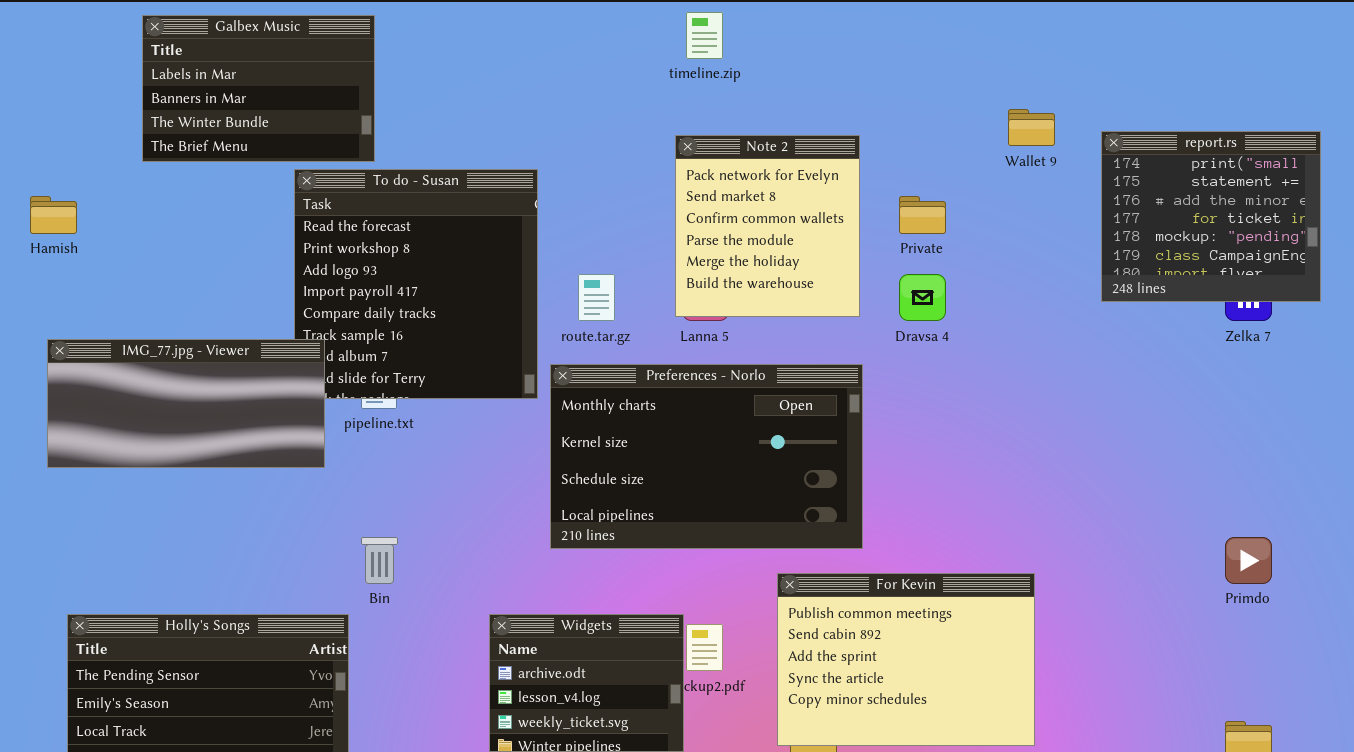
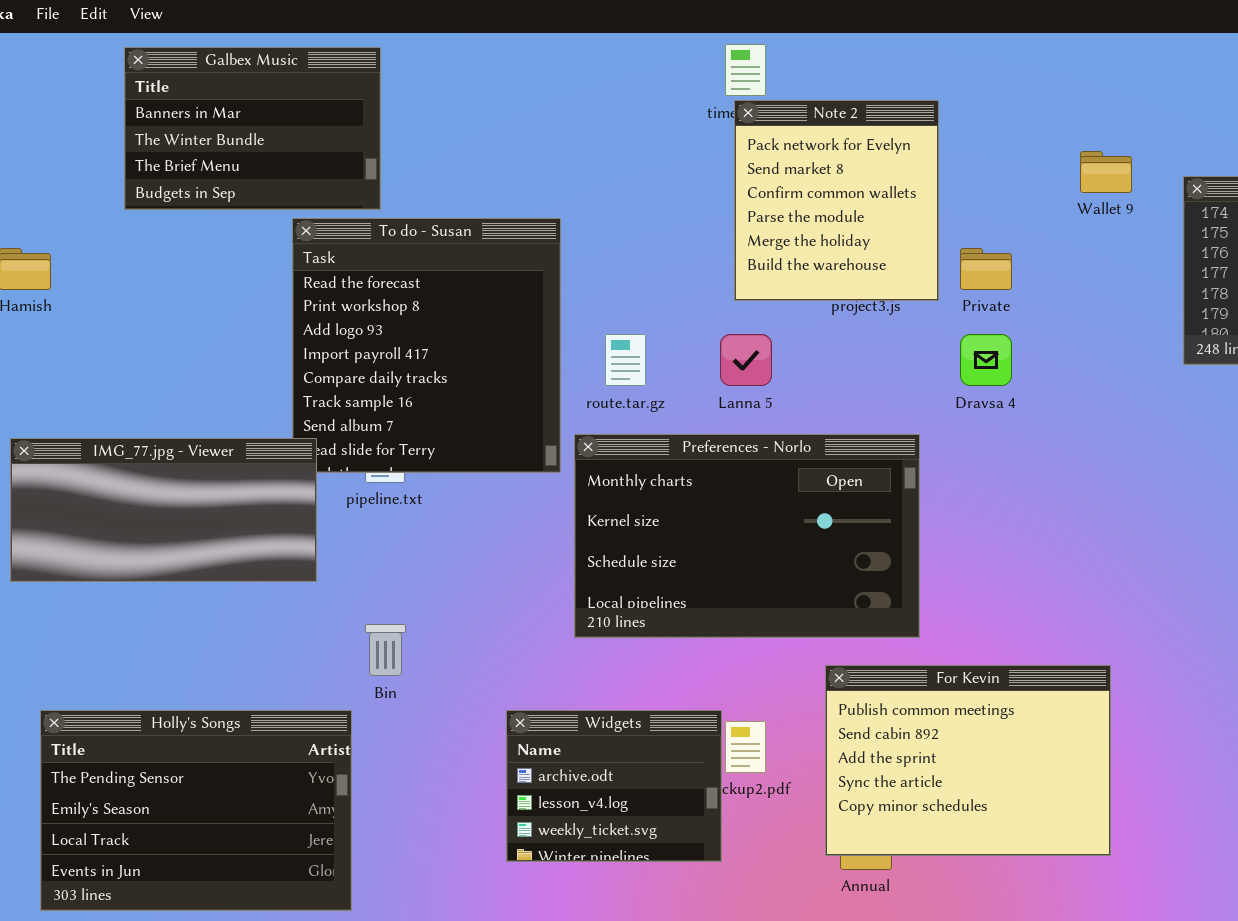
Galbex Music: [142,15,375,162] -> [124,47,381,210], scrolled down 1 row
Note 2: [675,135,860,317] -> [734,100,939,301], moved
IMG_77.jpg - Viewer: [47,339,325,468] -> [10,438,317,582], moved

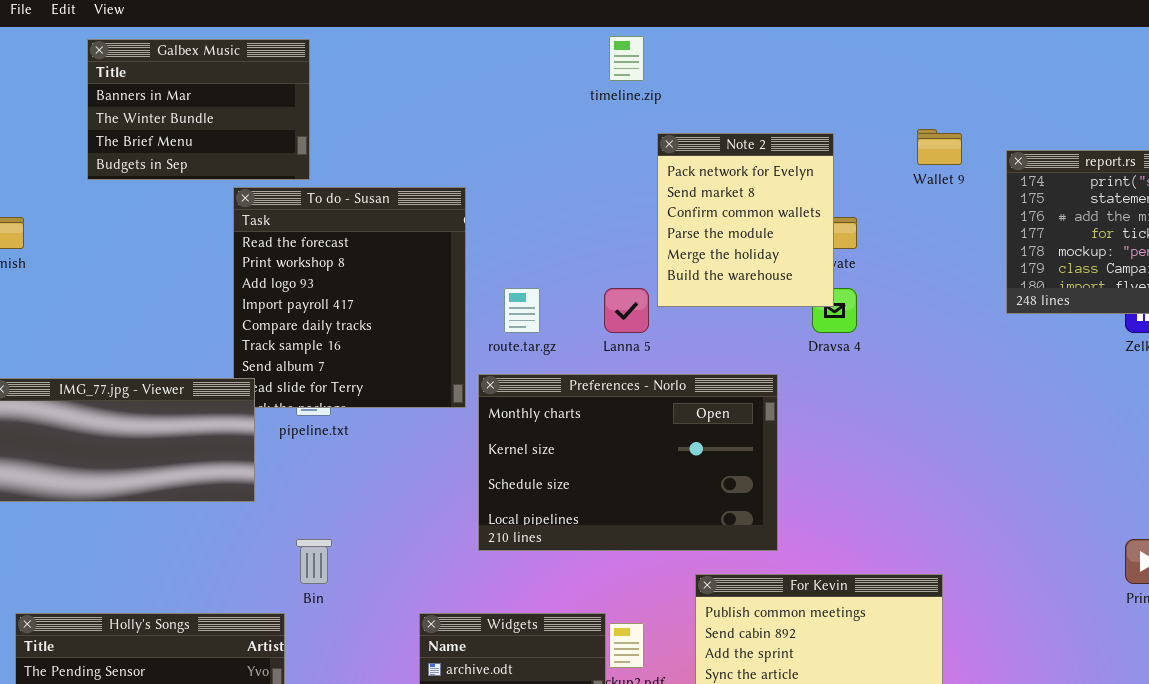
Note 2: [734,100,939,301] -> [657,133,834,307], moved

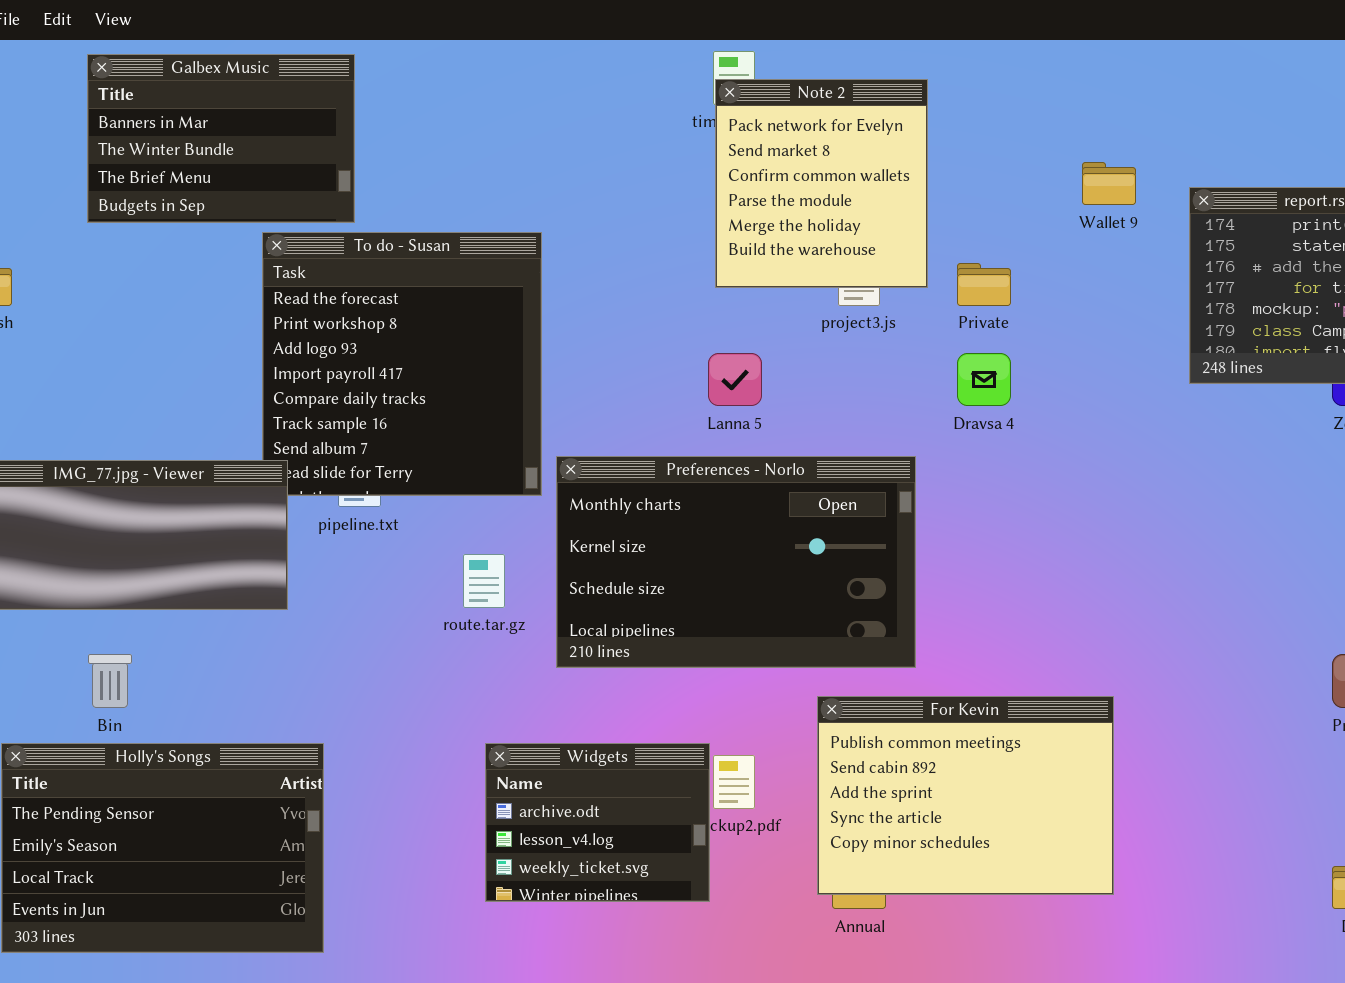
Note 2: [657,133,834,307] -> [715,79,928,288], moved
route.tar.gz: [504,288,540,333] -> [463,554,505,608], moved
Bin: [296,539,332,584] -> [88,654,132,708], moved

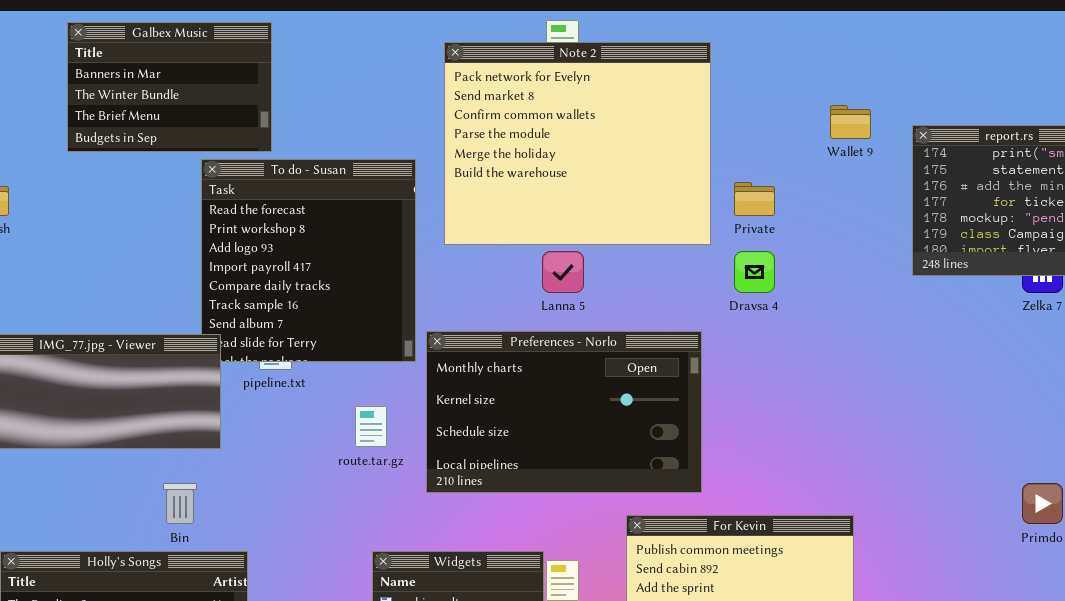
Note 2: [715,79,928,288] -> [444,42,711,245], resized
Bin: [88,654,132,708] -> [163,483,197,524], moved

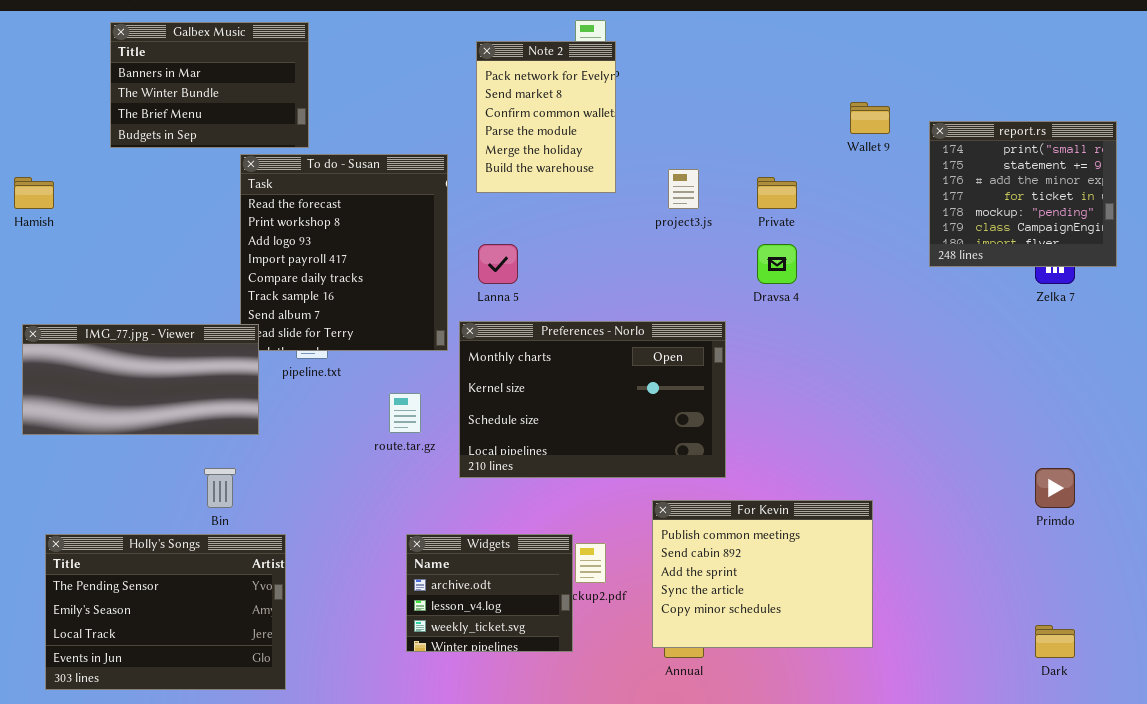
Note 2: [444,42,711,245] -> [476,41,616,193], resized
Lanna 5: [542,251,584,293] -> [478,244,518,284], moved

